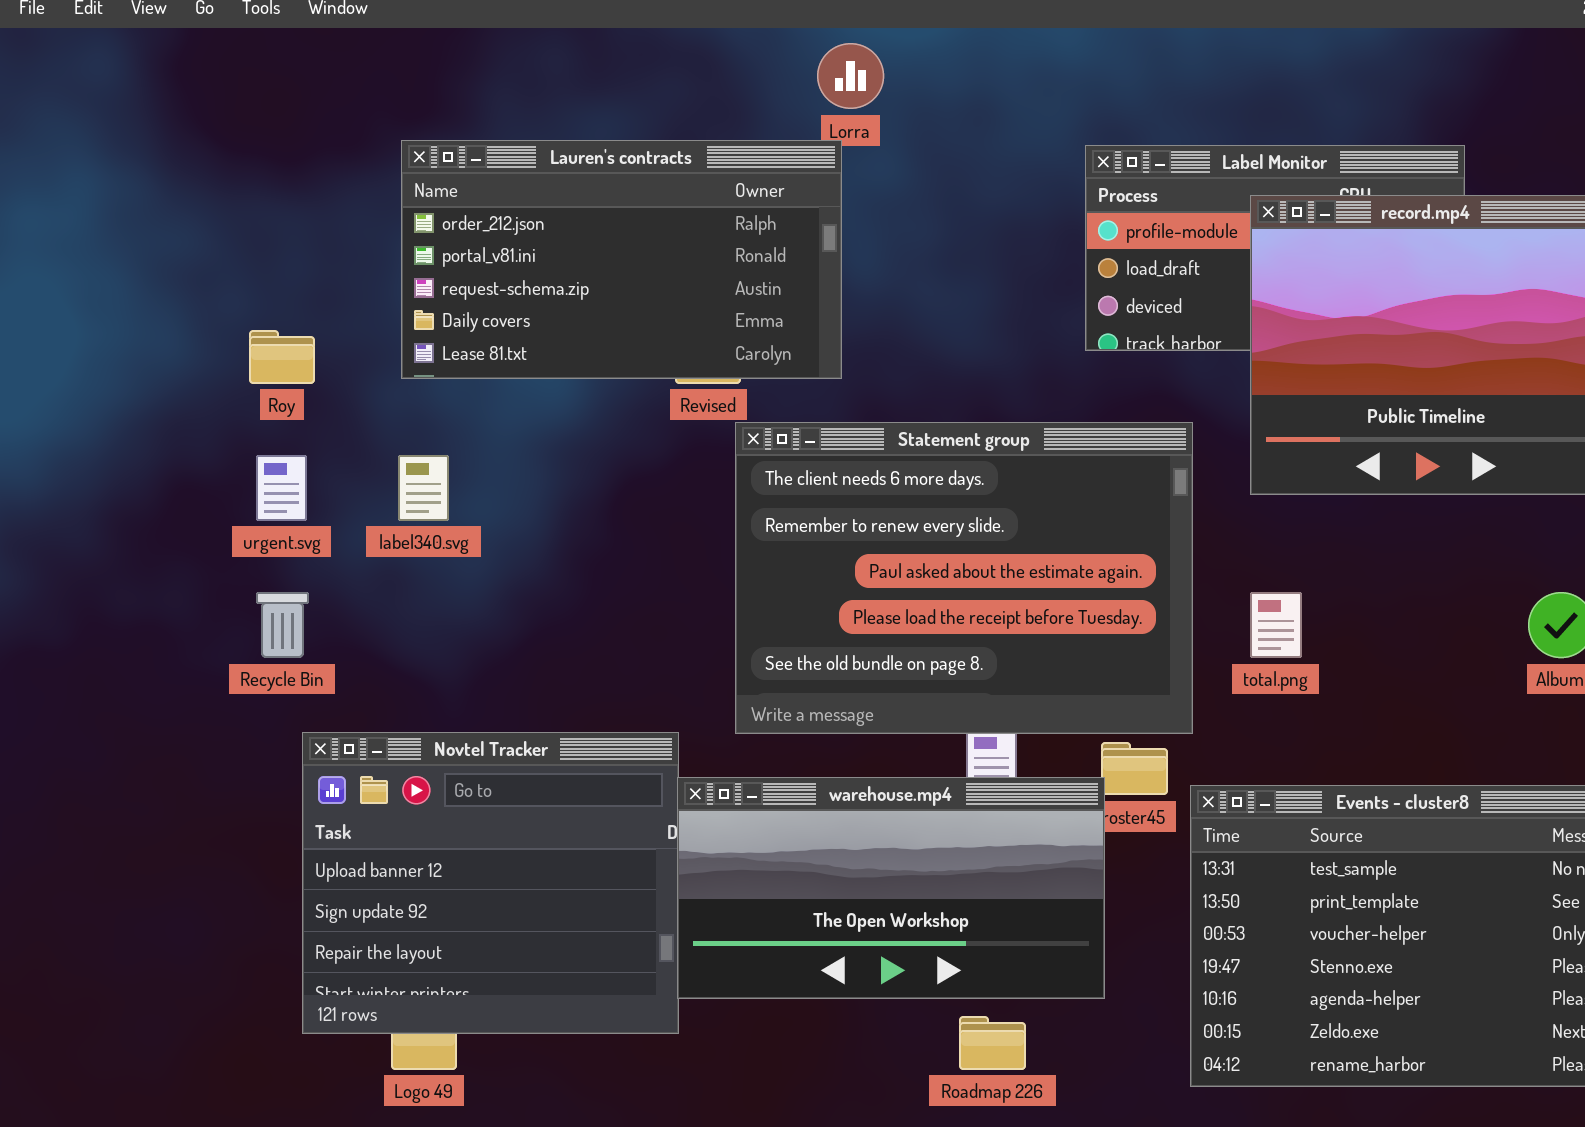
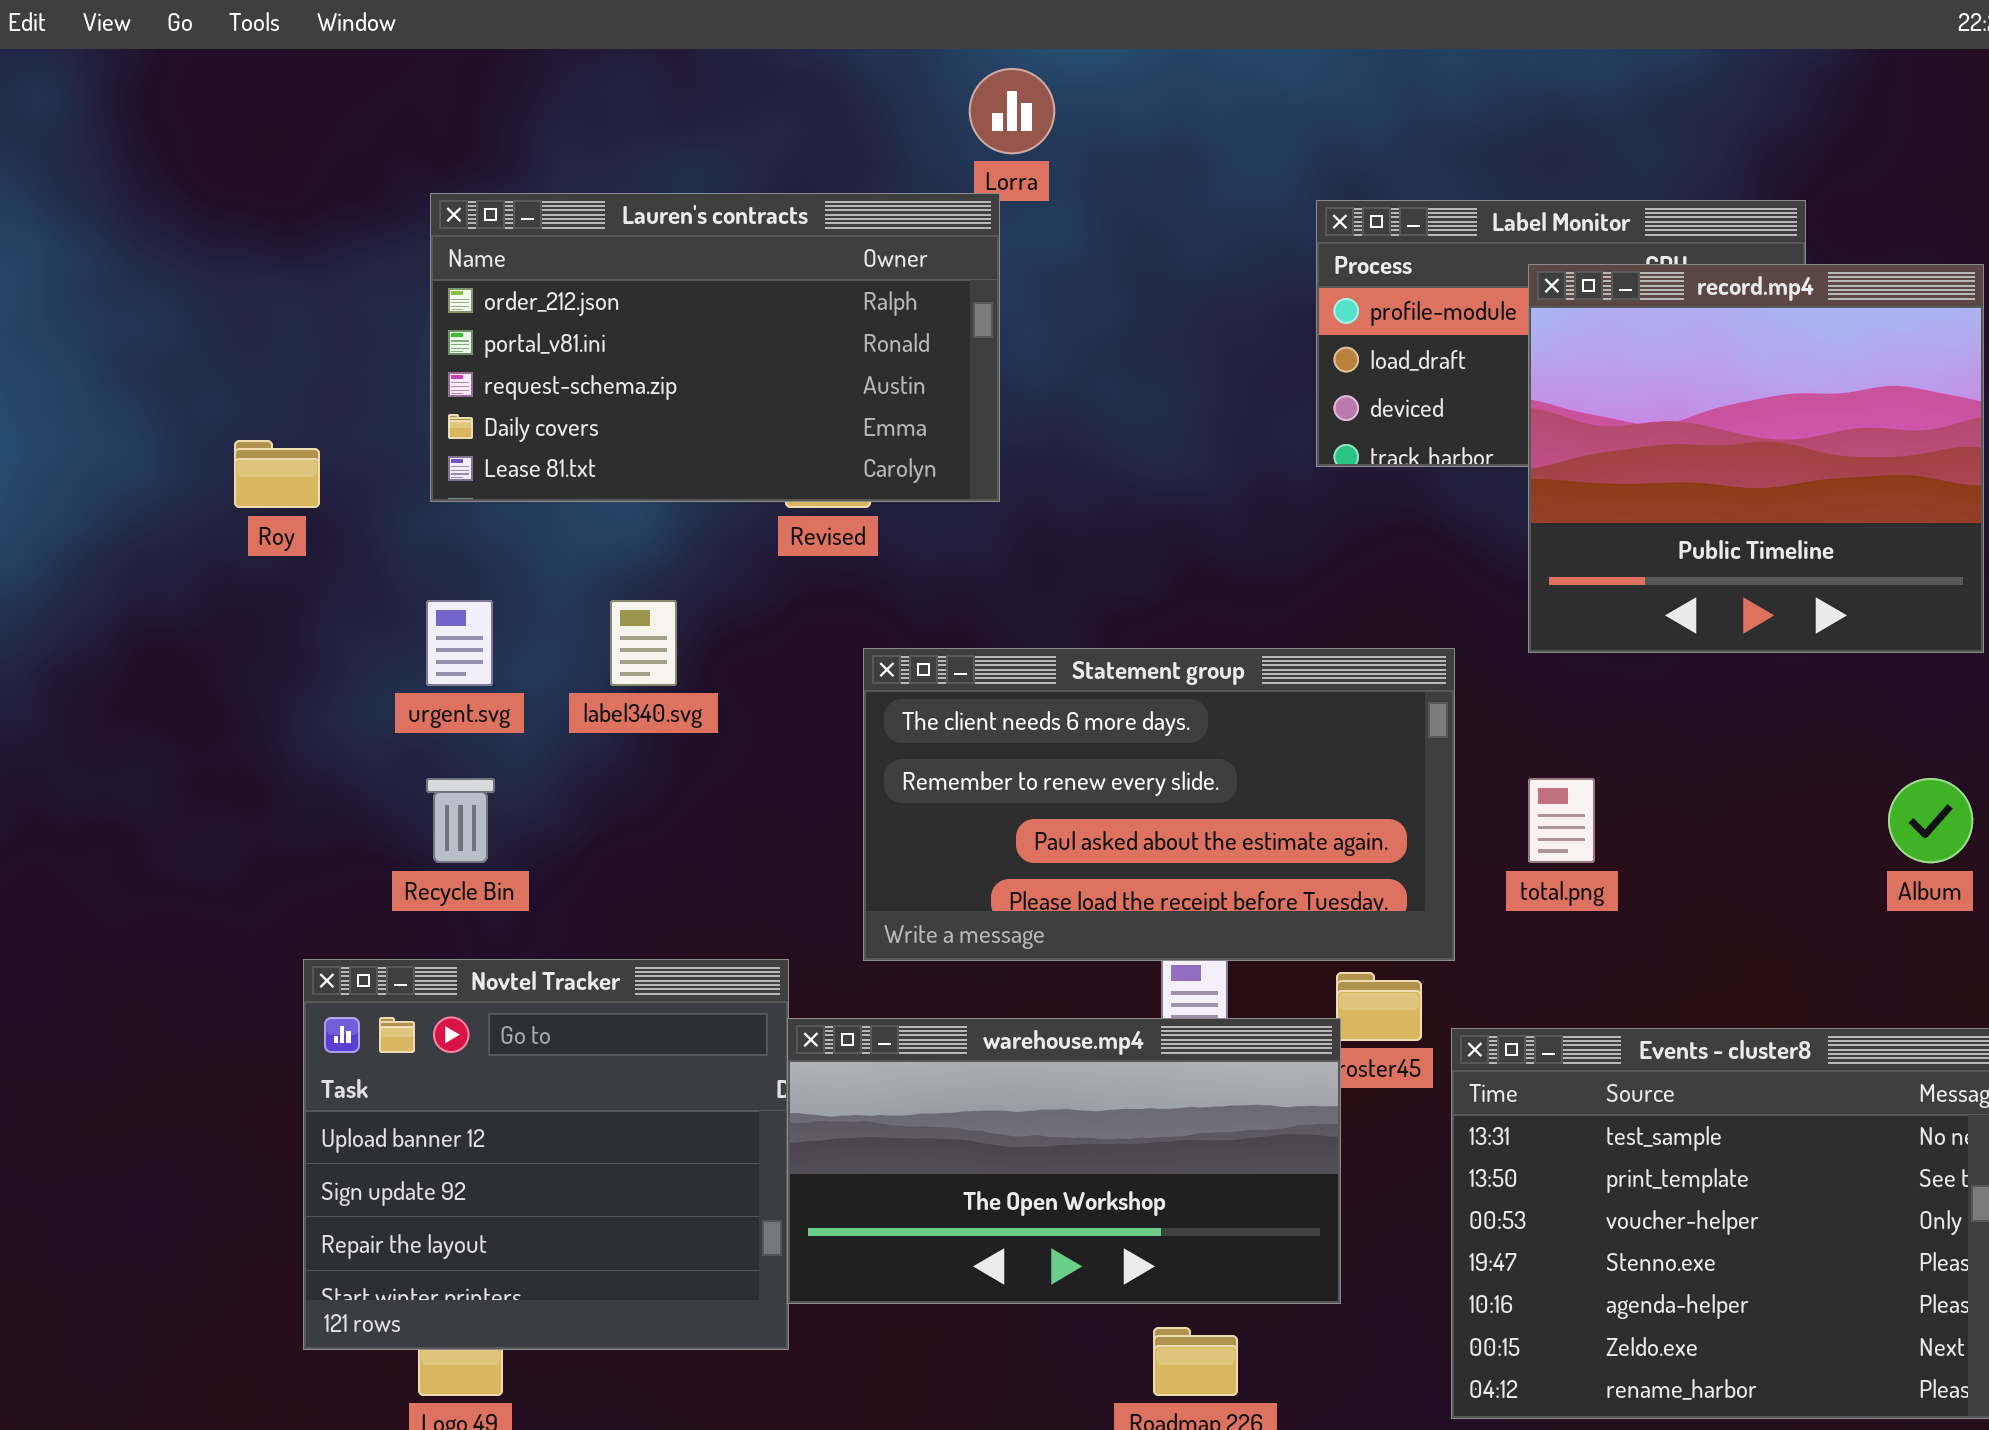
Statement group: [735,422,1193,734] -> [863,648,1455,961], resized
urgent.svg: [256,455,307,521] -> [426,600,493,686], moved
label340.svg: [398,455,449,521] -> [610,600,677,686], moved
Recycle Bin: [256,592,309,658] -> [426,778,495,863], moved

